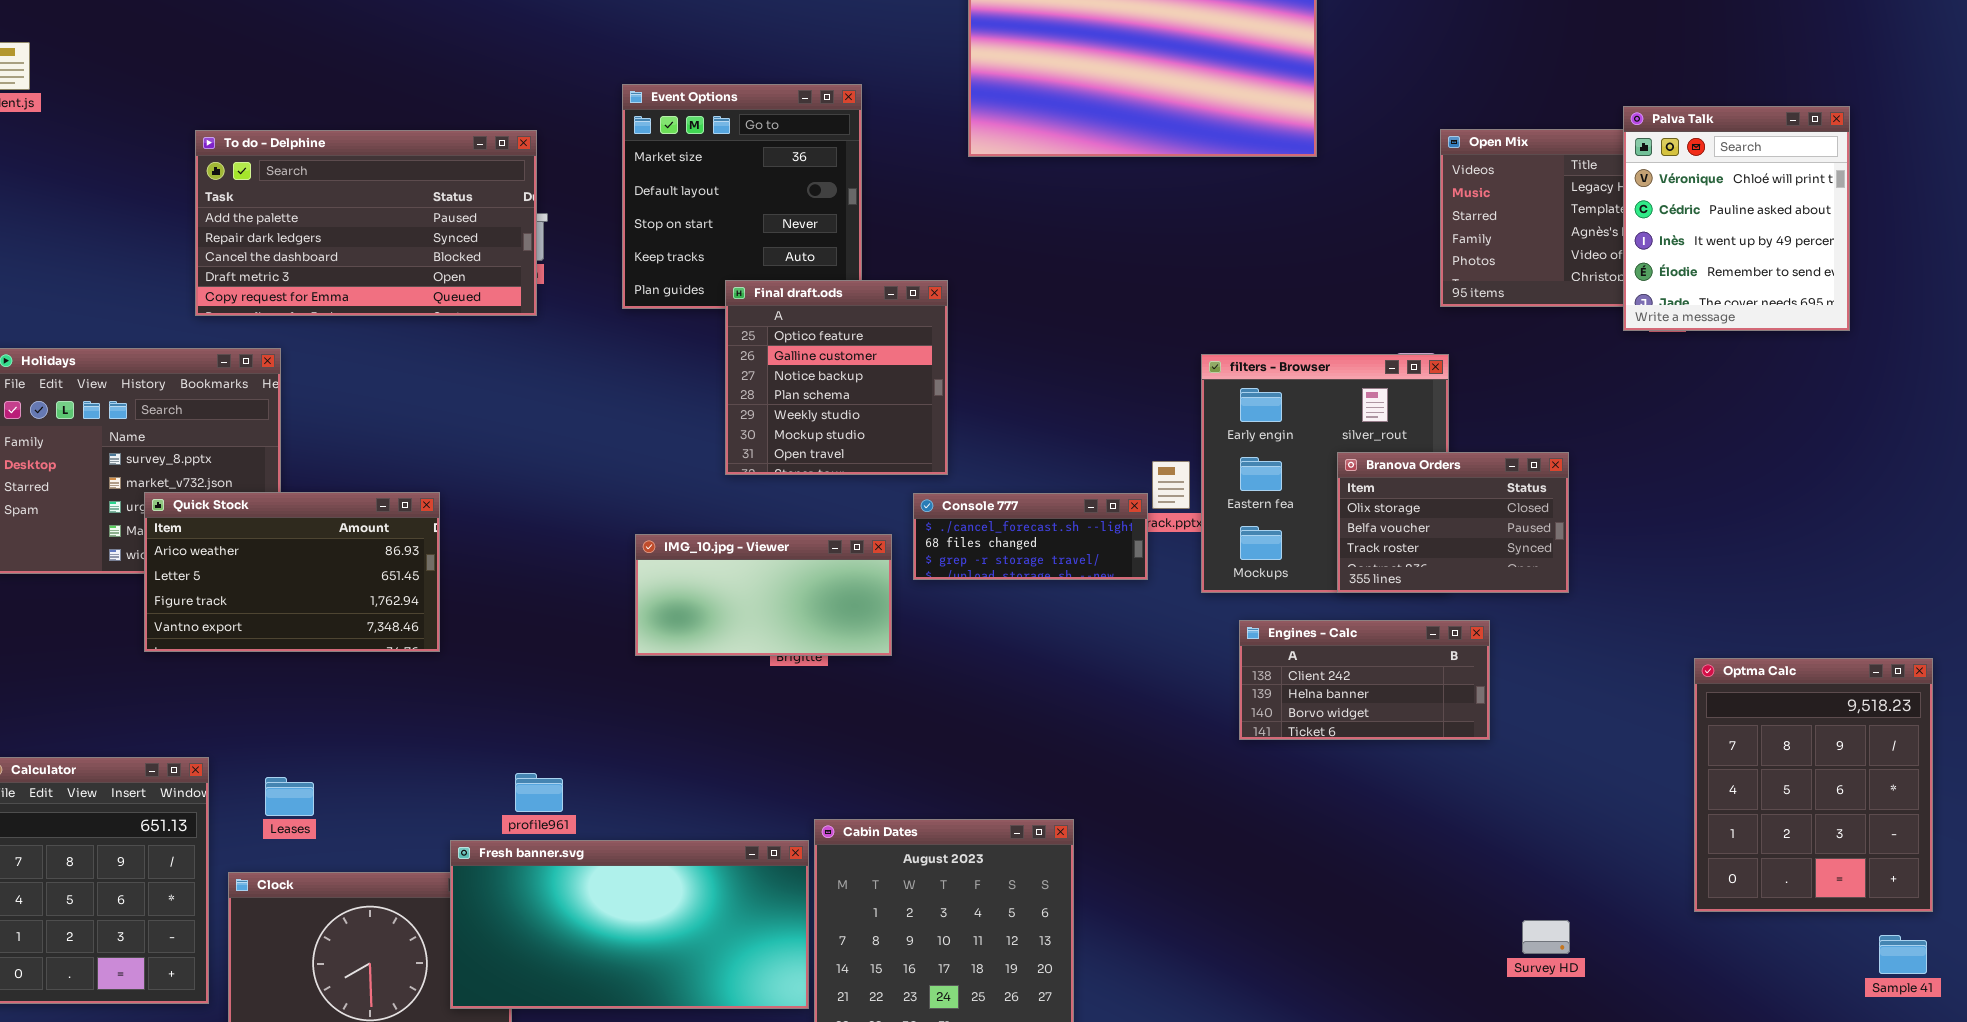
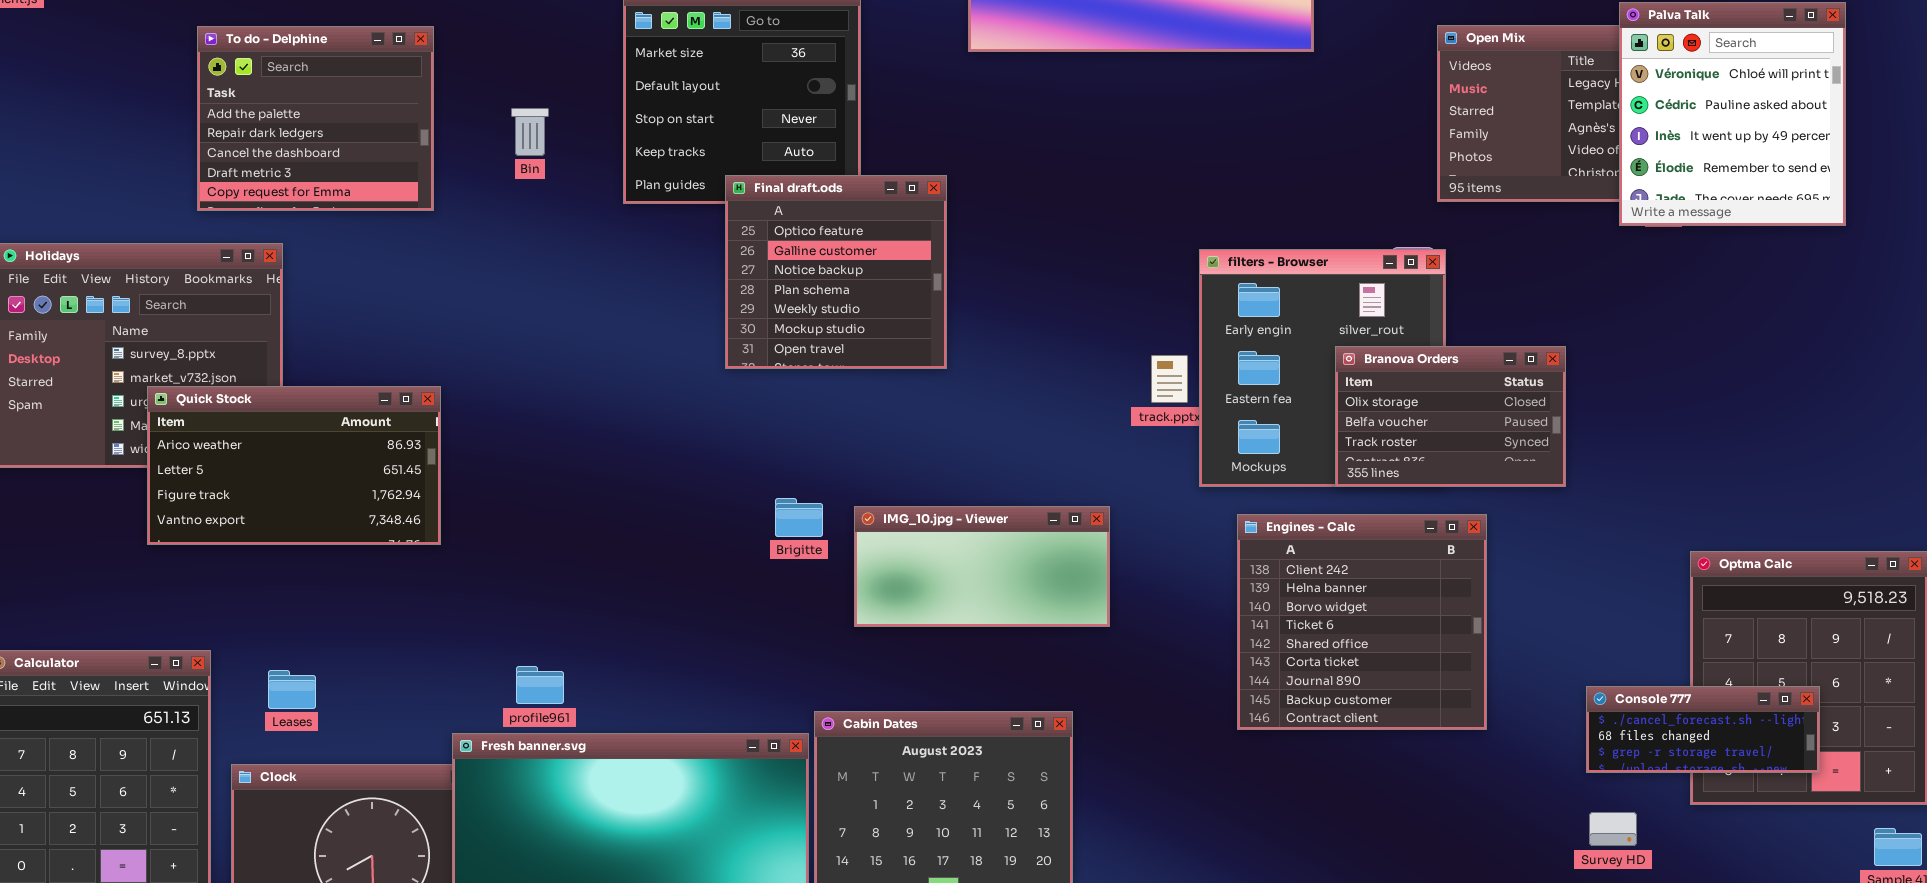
To do - Delphine: [195,130,537,316] -> [197,26,434,211], resized
Console 777: [913,493,1148,580] -> [1586,686,1820,773], moved
IMG_10.jpg - Viewer: [635,534,892,656] -> [854,506,1110,627], moved
Engines - Calc: [1239,620,1490,740] -> [1237,514,1487,730], resized
Survey HD: [1522,920,1570,954] -> [1589,812,1637,846], moved

